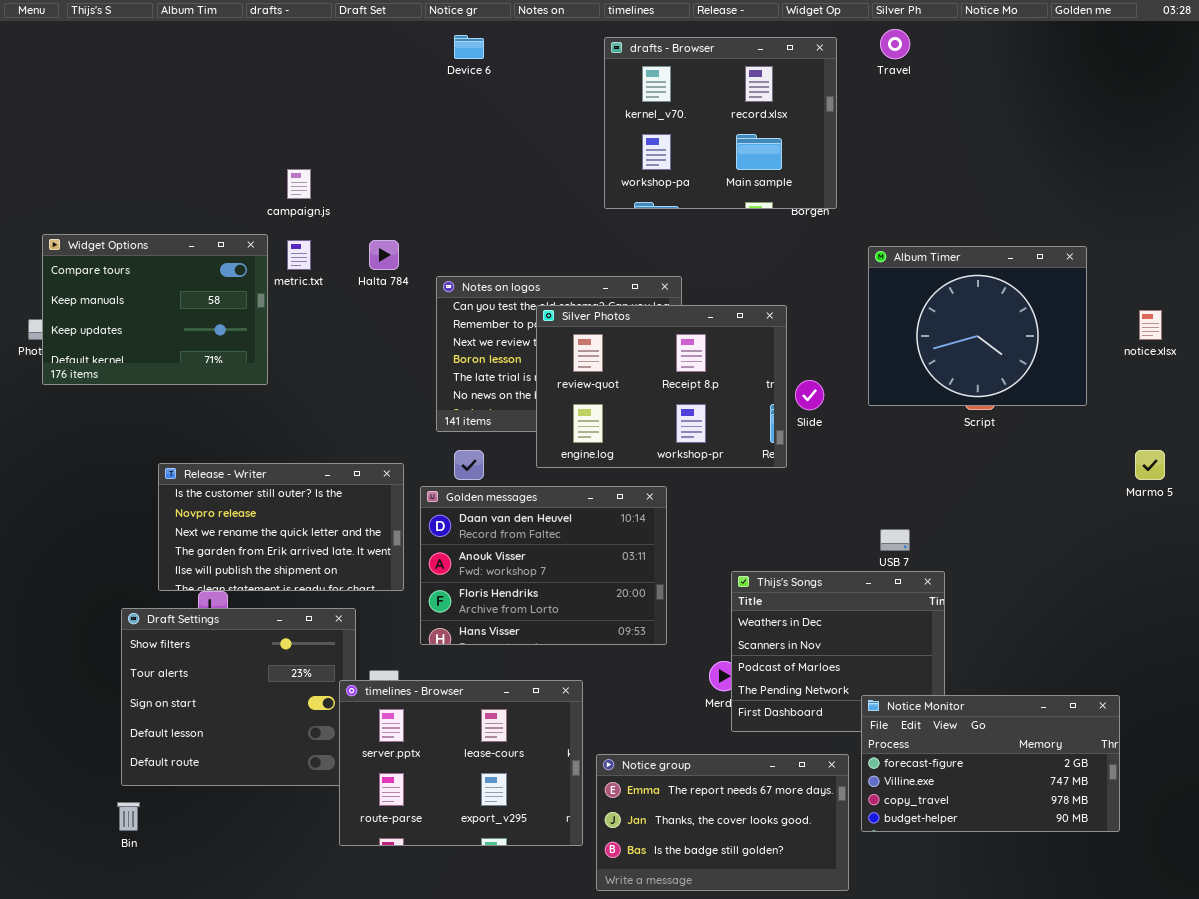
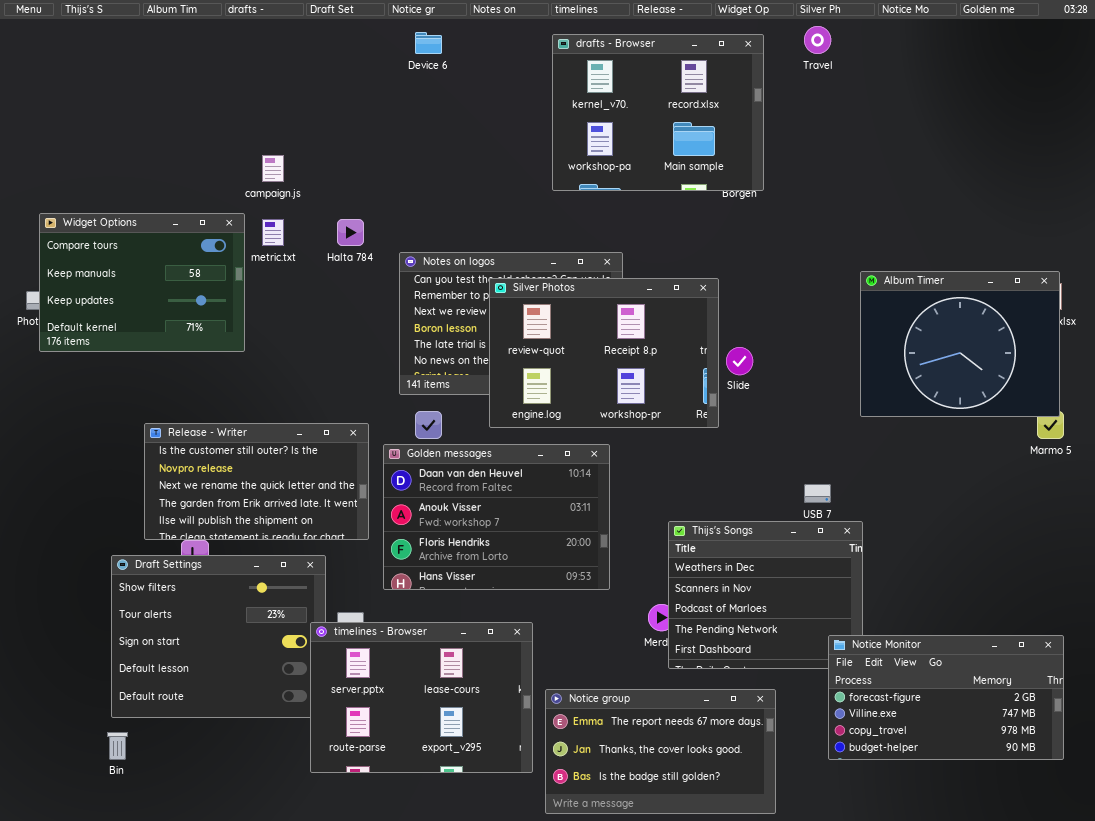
Album Timer: [868,246,1087,406] -> [860,271,1060,417], moved
Notice Monitor: [861,695,1120,832] -> [828,635,1064,760], moved

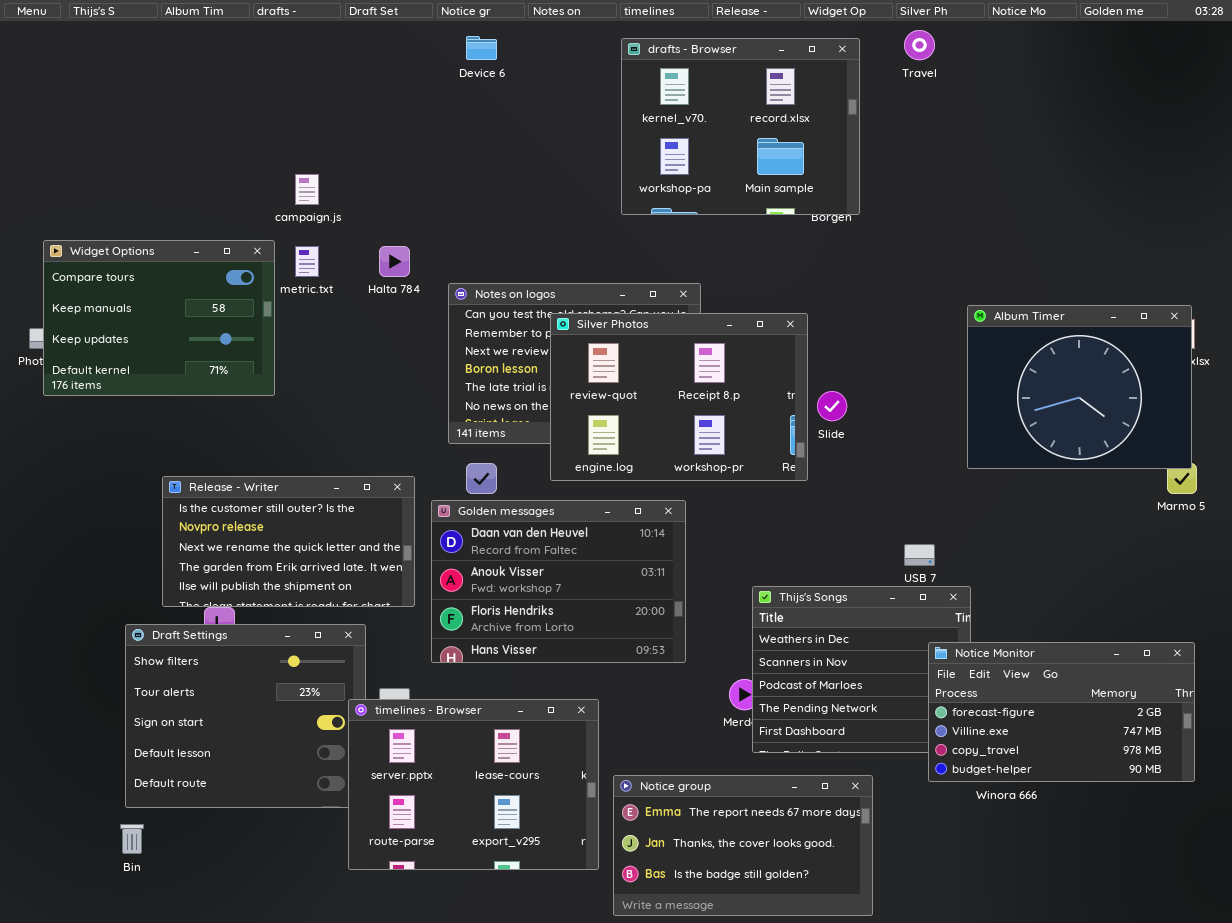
Notice Monitor: [828,635,1064,760] -> [928,642,1195,782], moved

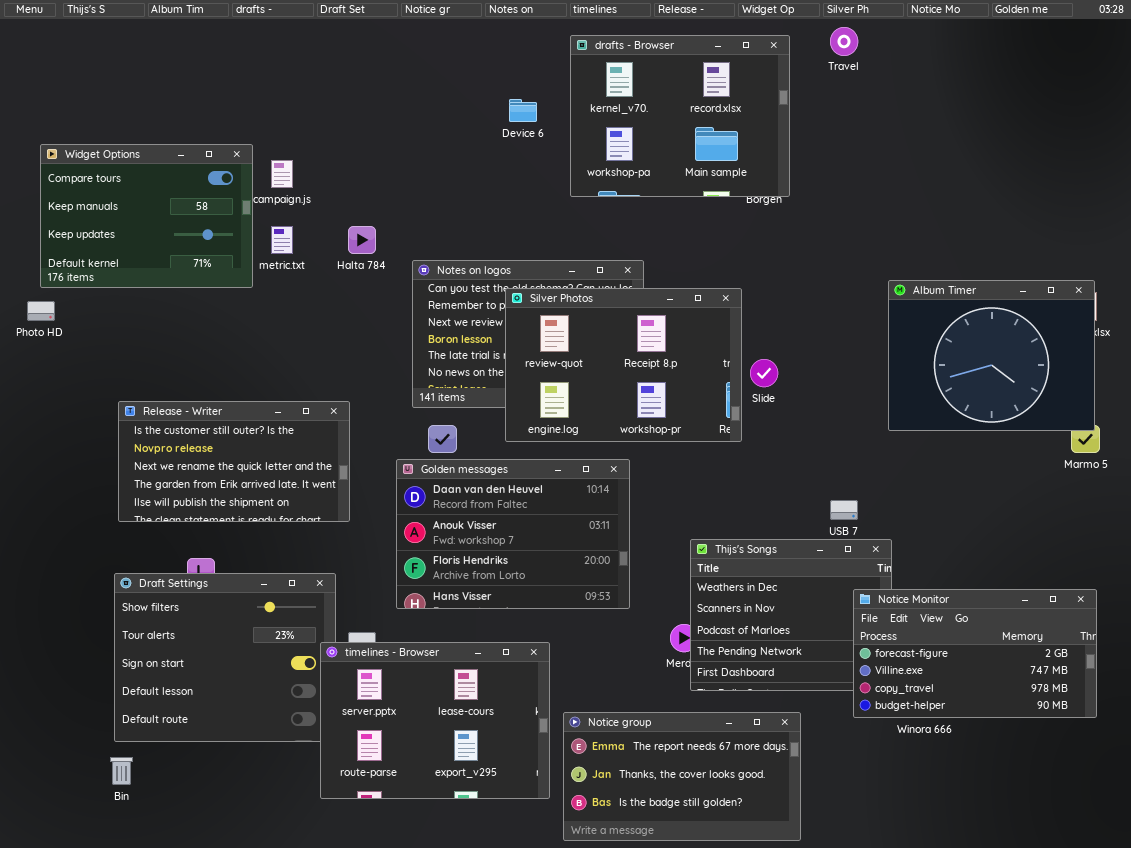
Device 6: [466,36,497,60] -> [509,99,537,122], moved
Widget Options: [43,240,275,396] -> [40,144,253,288], moved
Release - Writer: [162,476,415,607] -> [118,401,350,522], moved

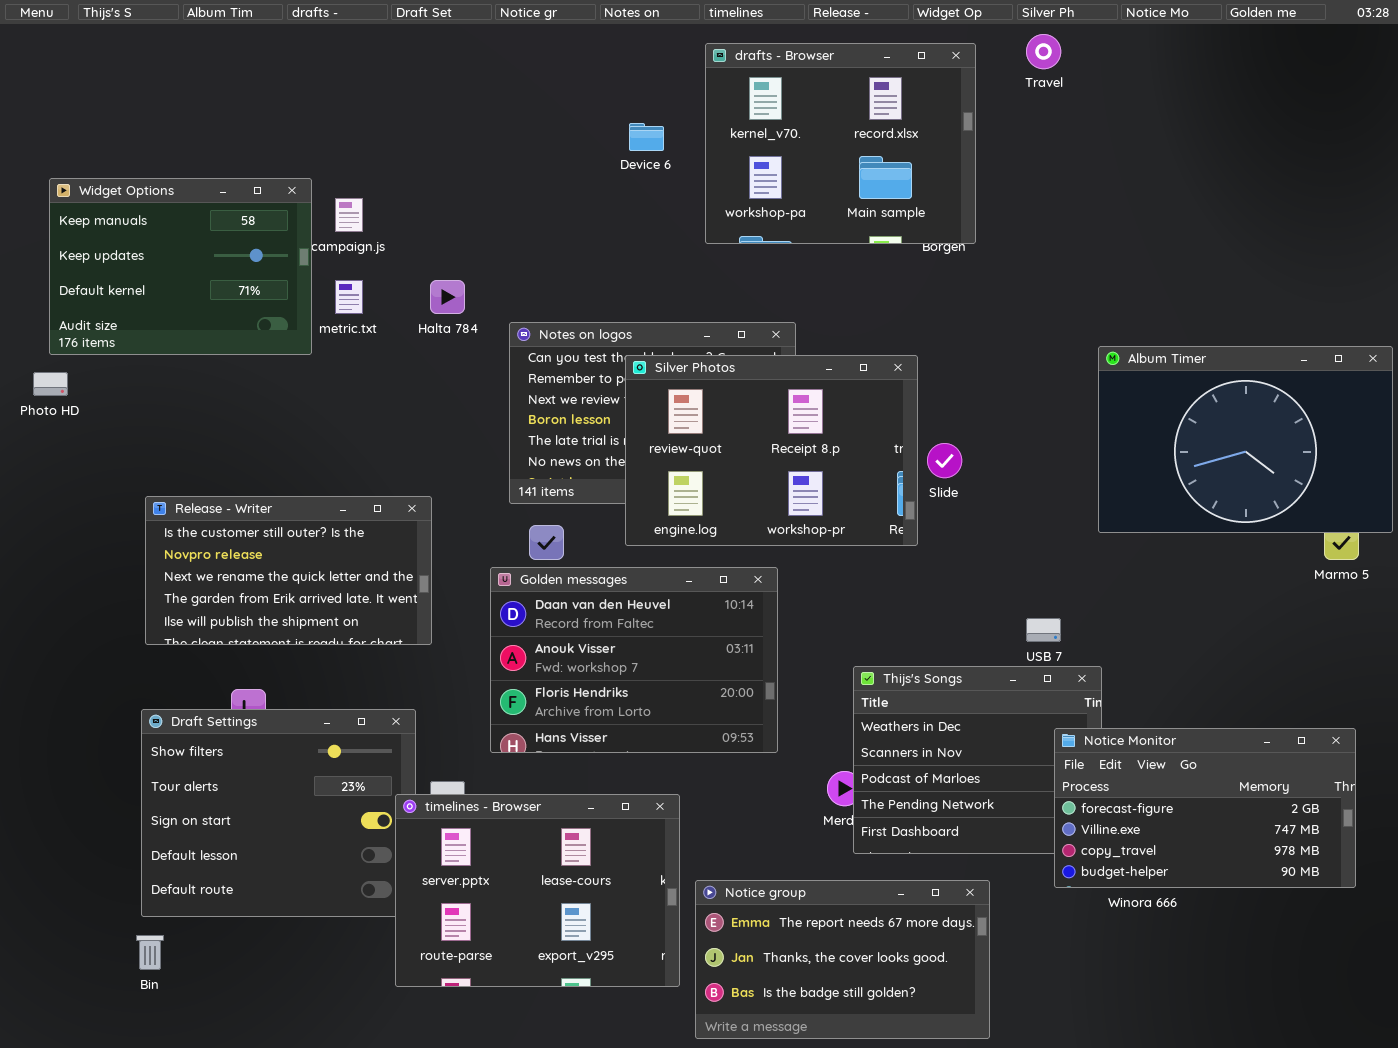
Widget Options: [40,144,253,288] -> [49,178,312,355], scrolled down 1 row
Album Timer: [888,280,1095,431] -> [1098,346,1393,533], resized

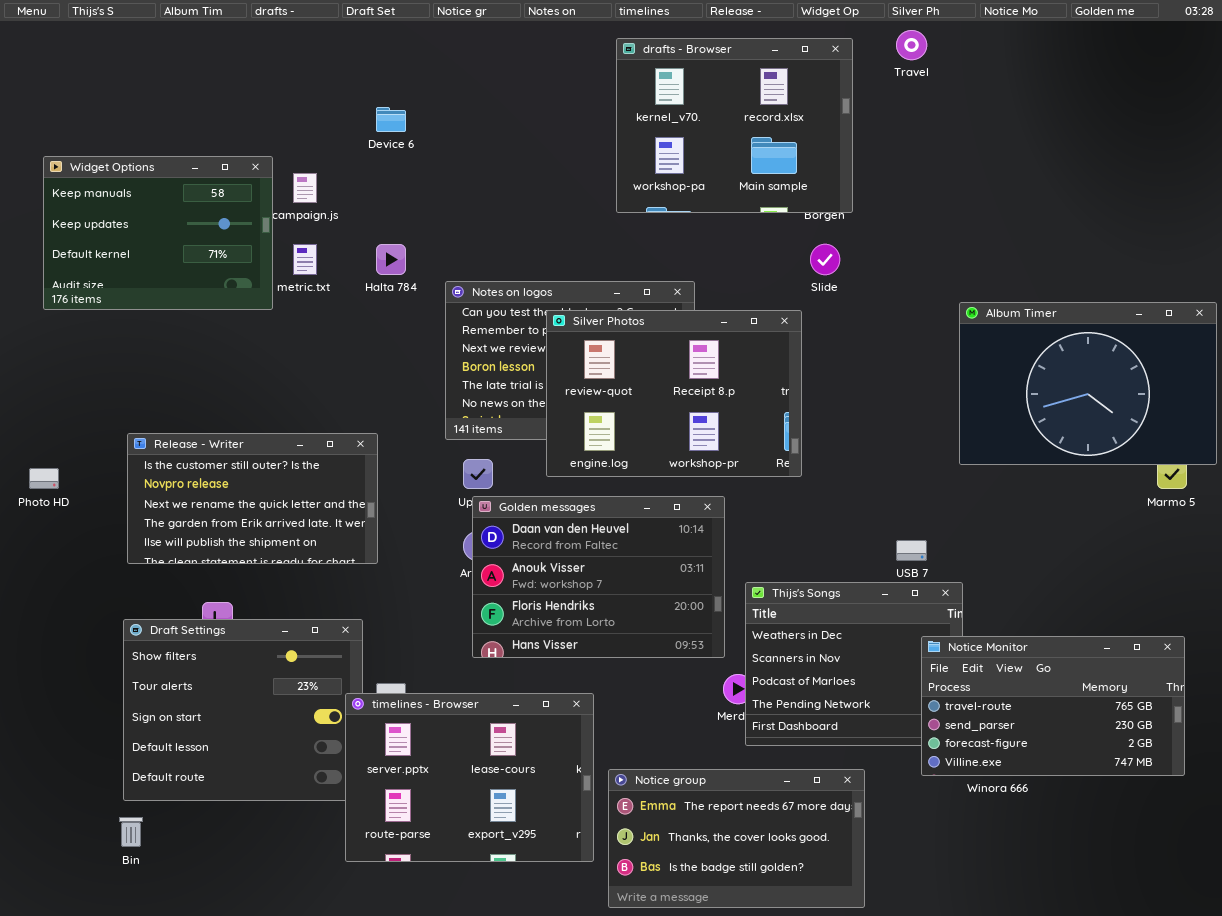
Device 6: [629,123,664,151] -> [376,107,406,132], moved
Photo HD: [33,372,68,396] -> [29,468,59,489], moved
Slide: [927,443,962,478] -> [810,244,840,275], moved
Golden messages: [490,567,778,753] -> [472,496,725,658], moved
Notice Monitor: [1054,728,1356,888] -> [921,636,1185,776], scrolled up 2 rows

